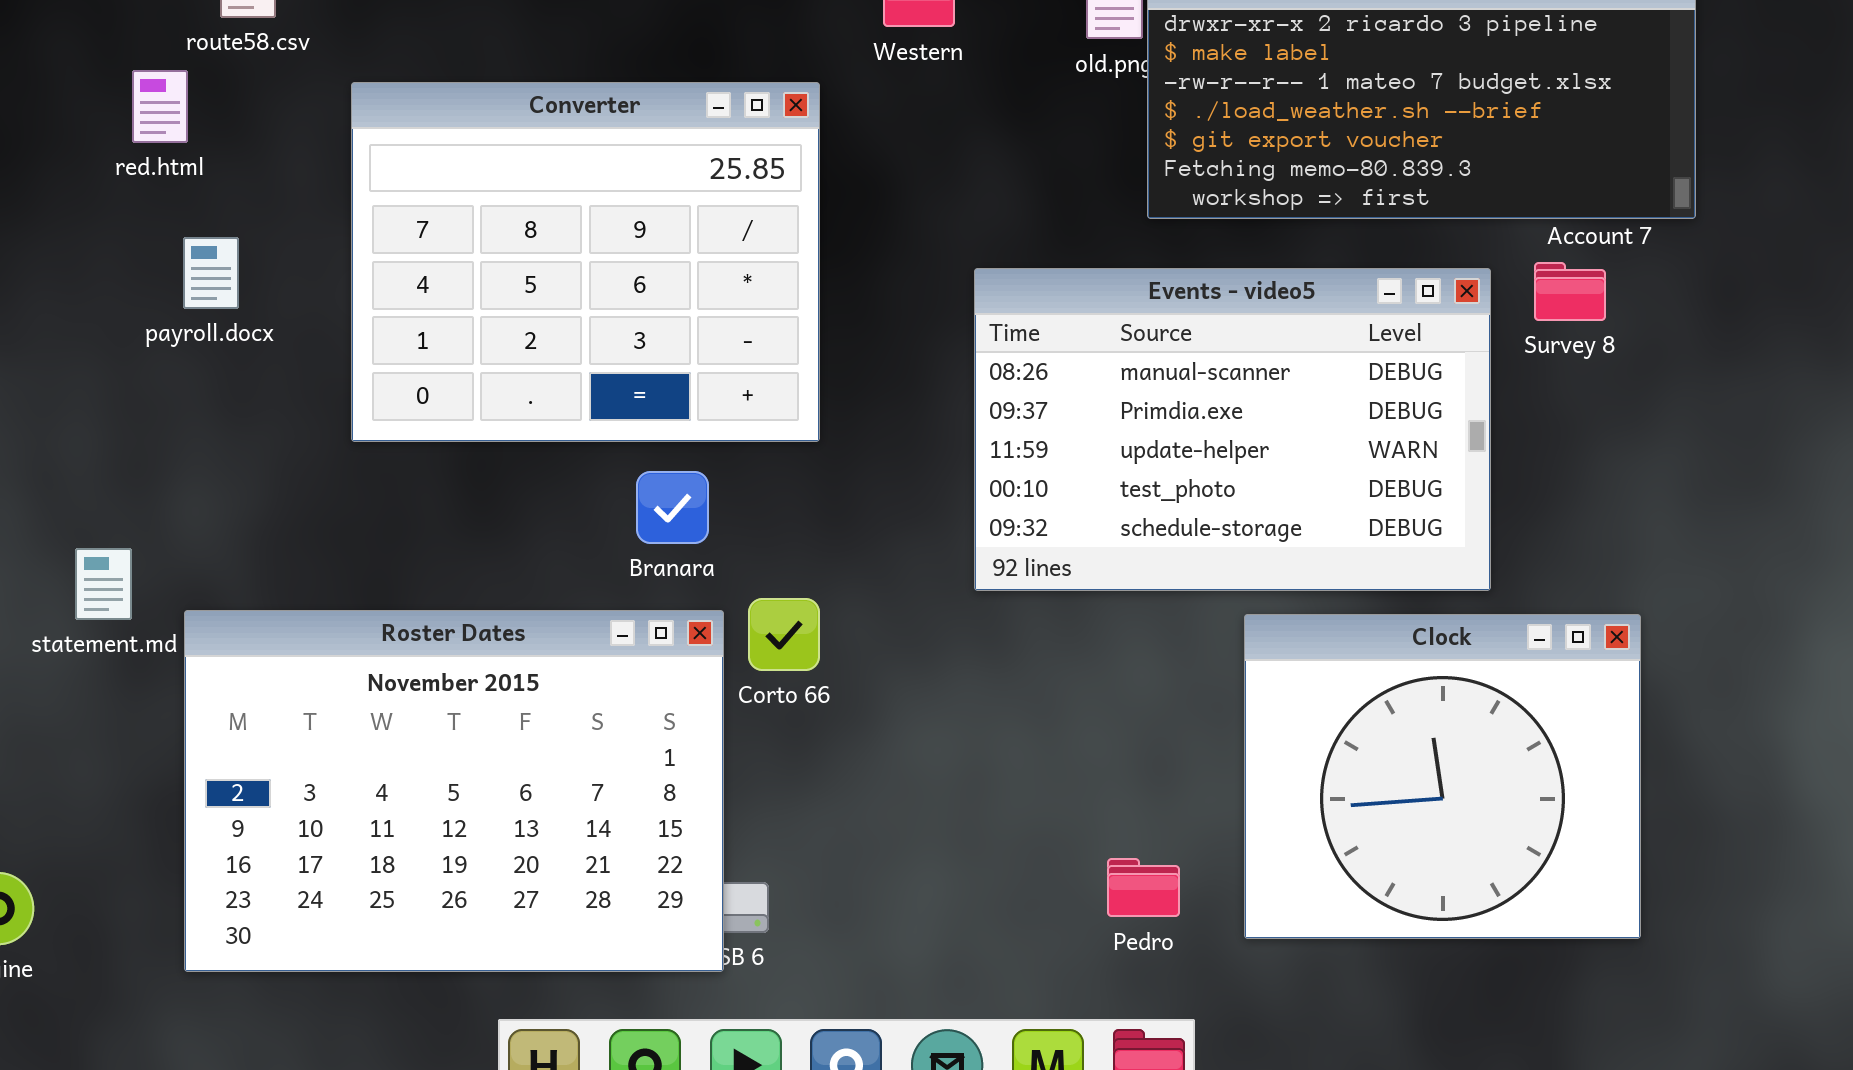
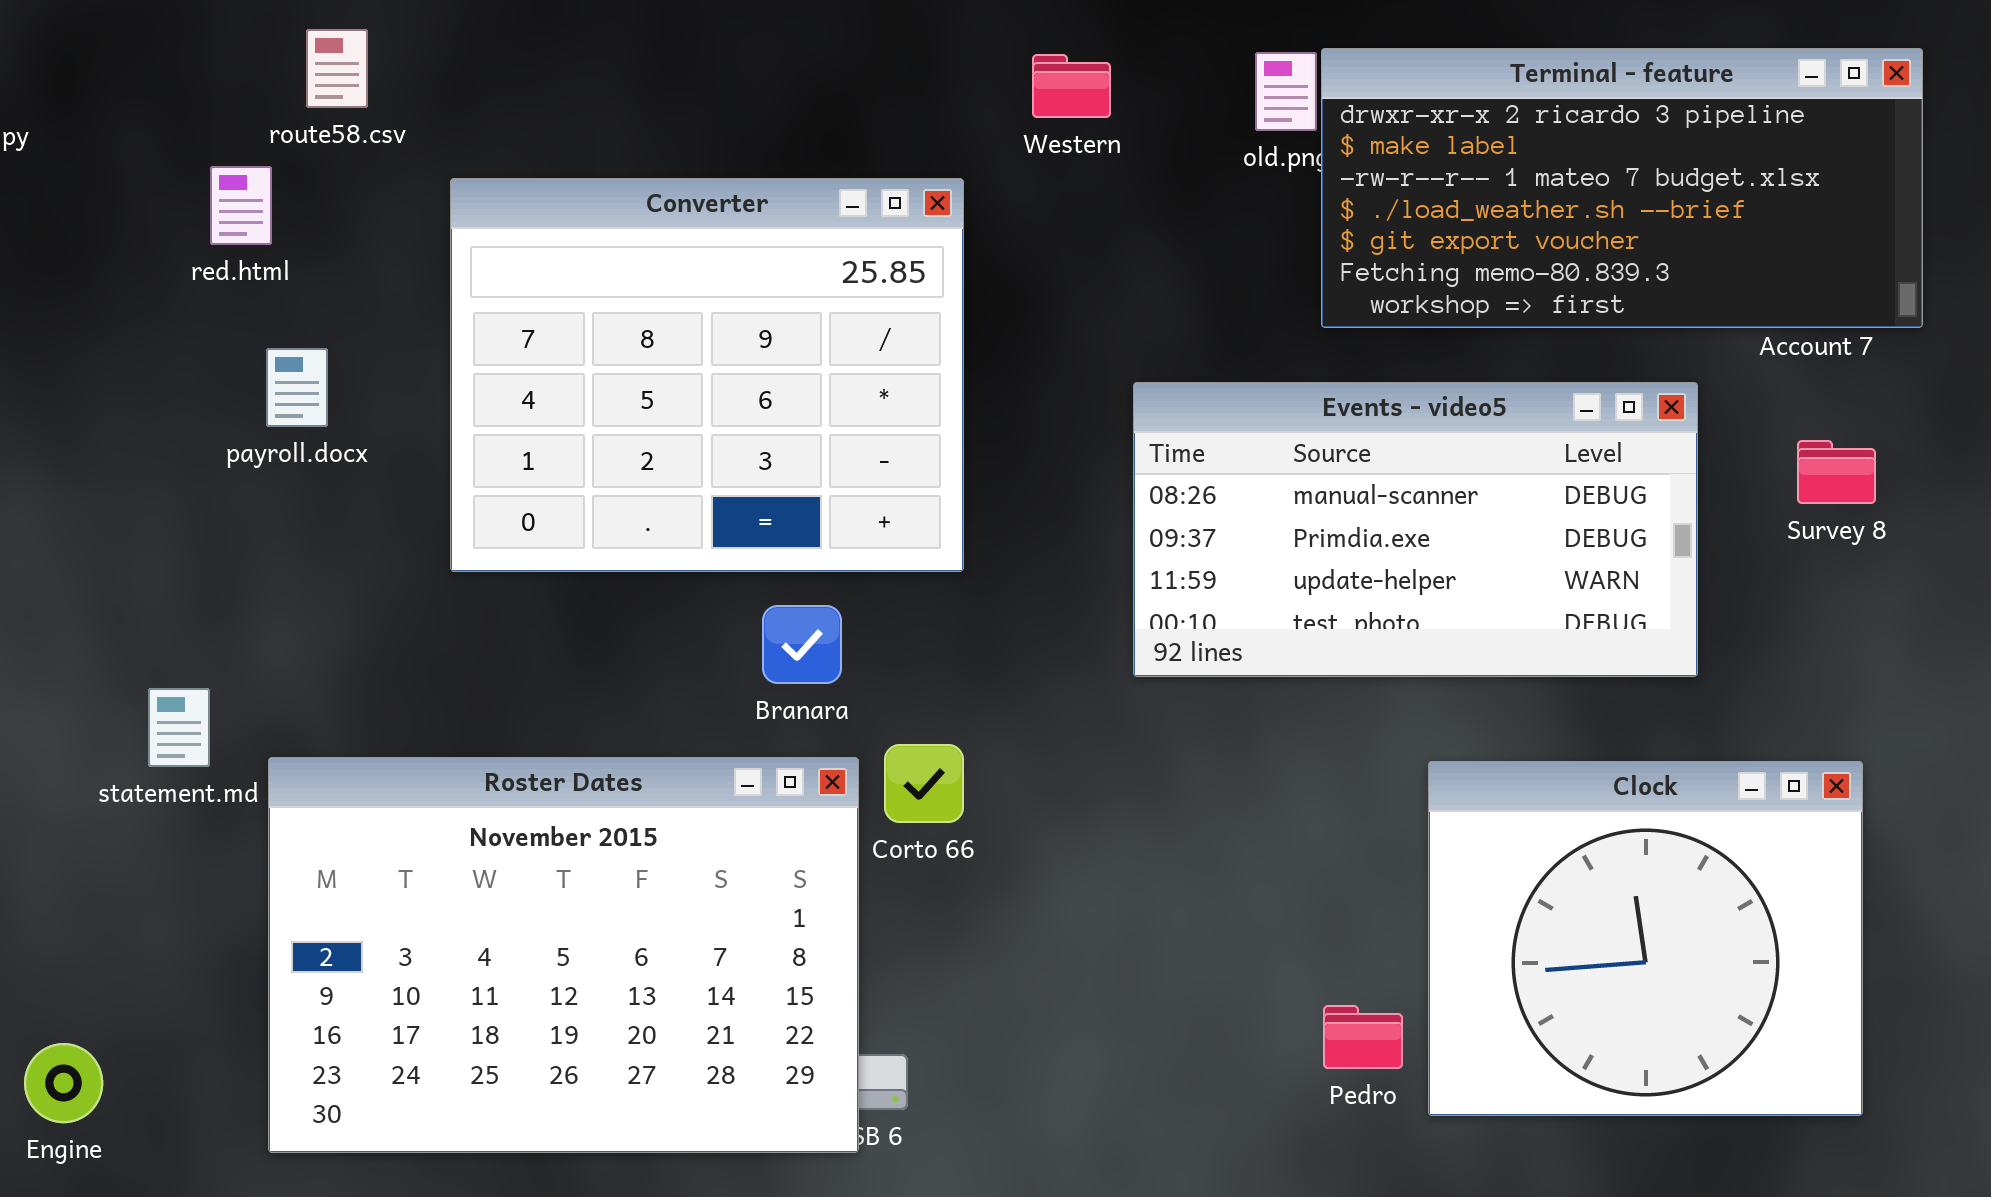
Survey 8: [1534,262,1606,321] -> [1797,440,1876,504], moved
Events - video5: [974,268,1491,591] -> [1133,382,1698,677], resized
Pedro: [1107,858,1180,917] -> [1323,1005,1403,1069], moved

